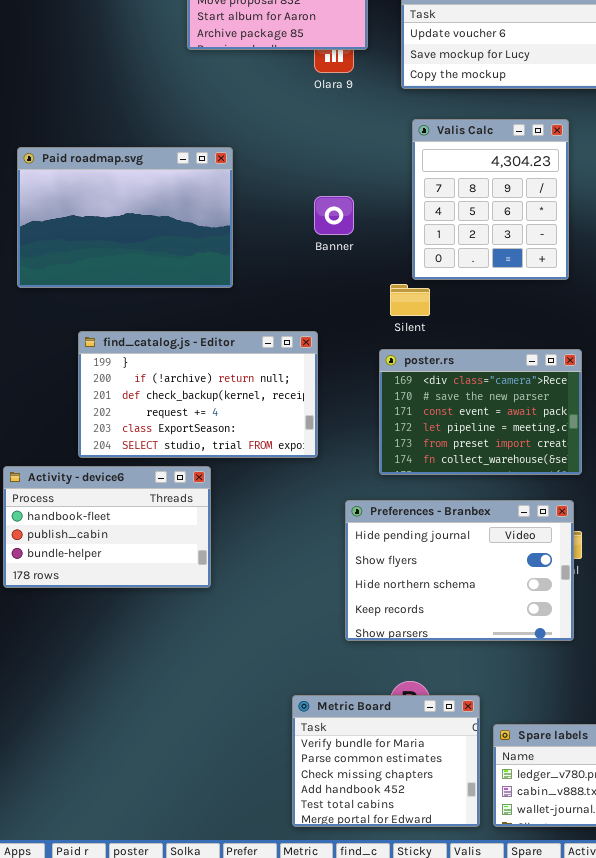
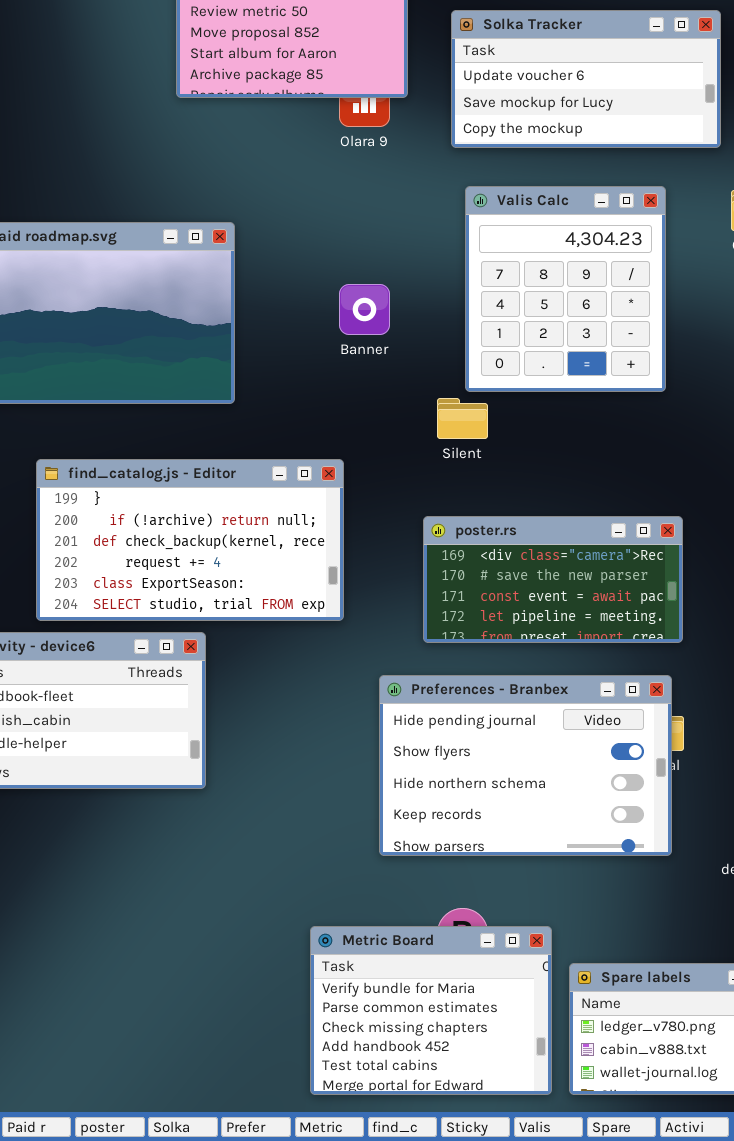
poster.rs: [379,349,582,475] -> [423,516,683,643], resized

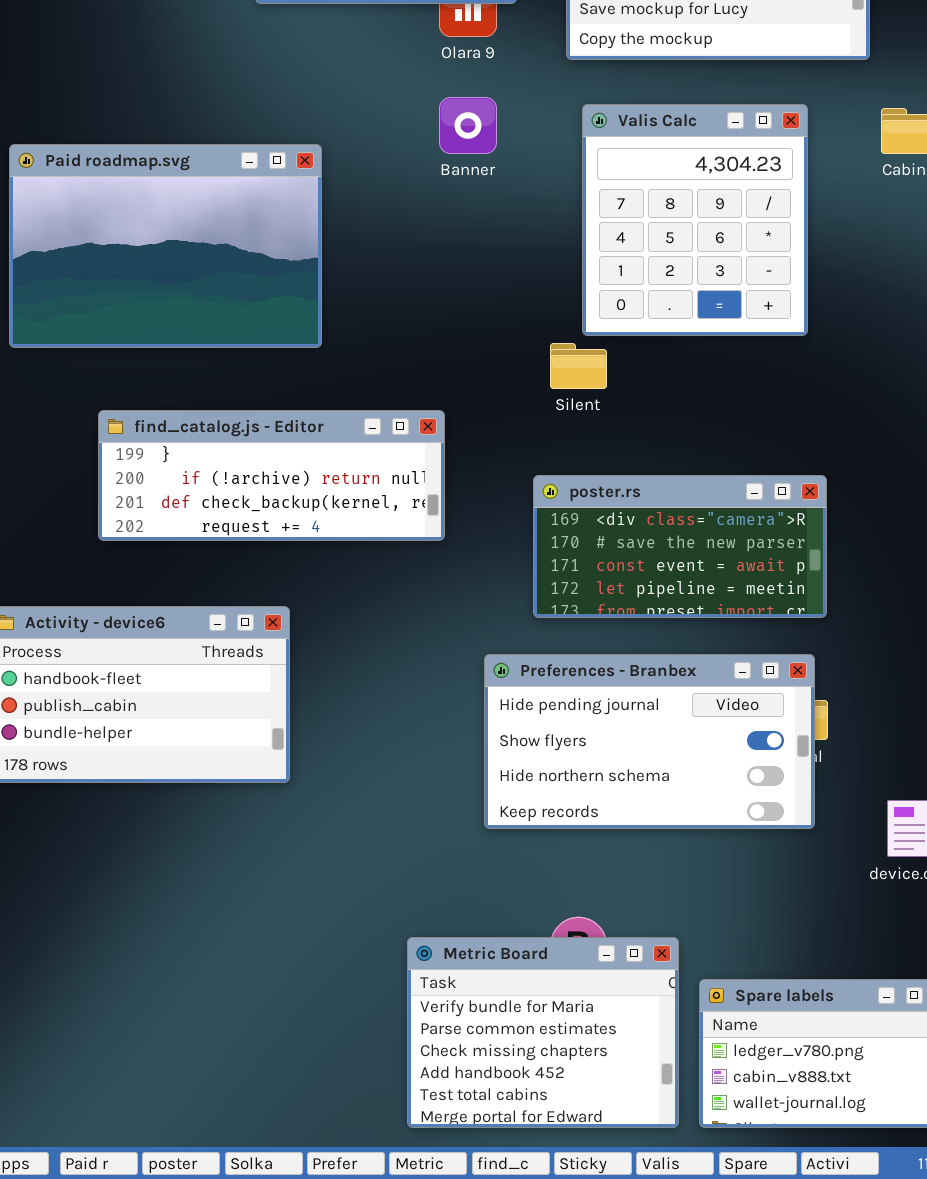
Banner: [339,284,390,335] -> [439,97,497,154], moved
find_catalog.js - Editor: [36,459,344,621] -> [98,410,445,541], resized
Preferences - Branbex: [379,675,672,856] -> [484,654,815,829], resized

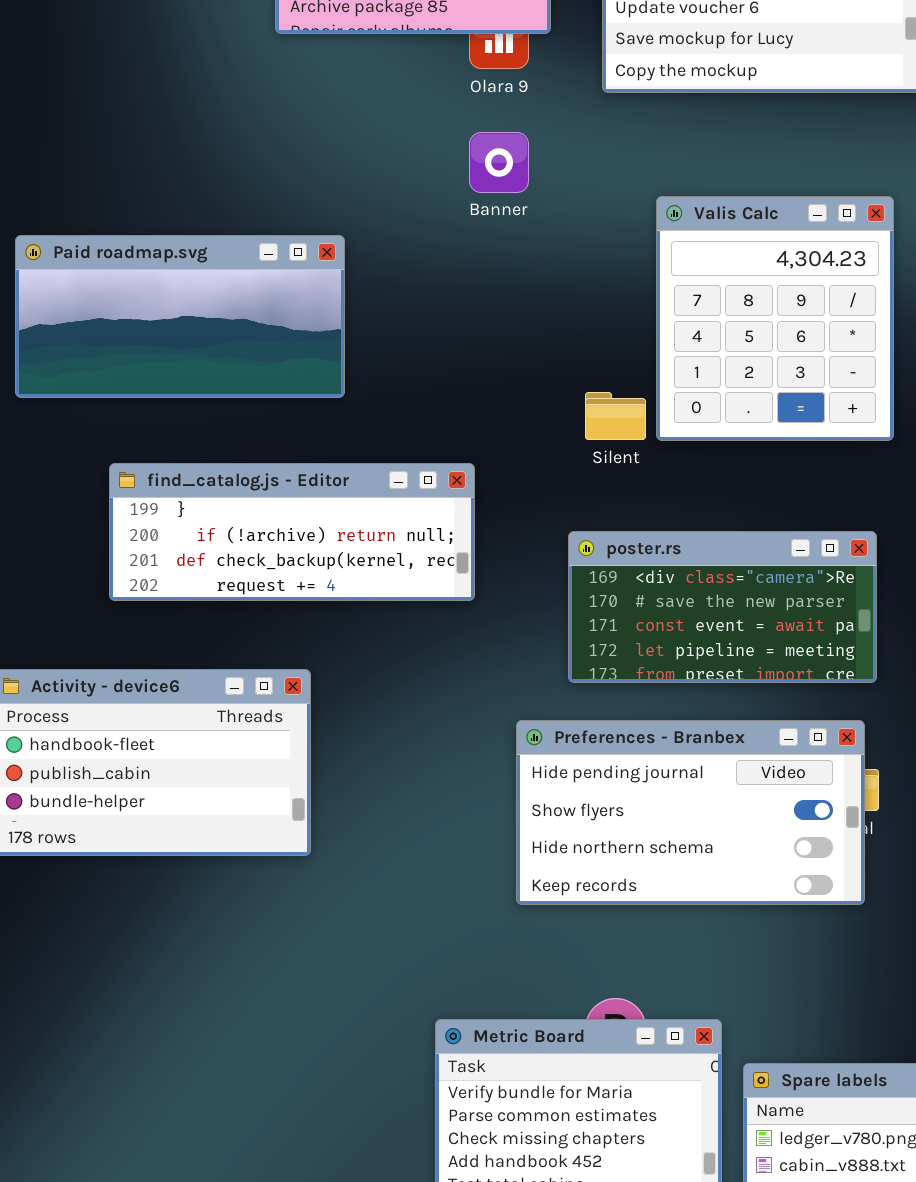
Valis Calc: [582,104,808,336] -> [656,196,894,441], moved
Paid roadmap.svg: [9,144,322,348] -> [15,235,345,398], resized

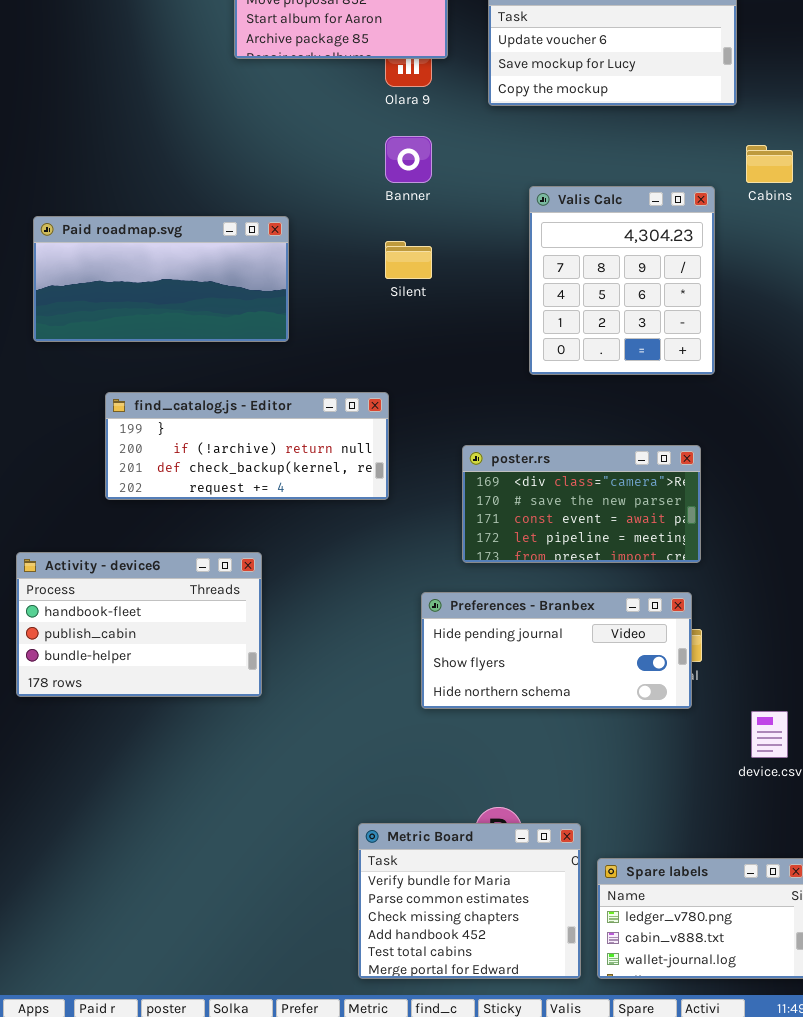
Silent: [585,392,646,440] -> [385,241,432,279], moved
Preferences - Branbex: [516,720,865,905] -> [421,592,692,709], resized

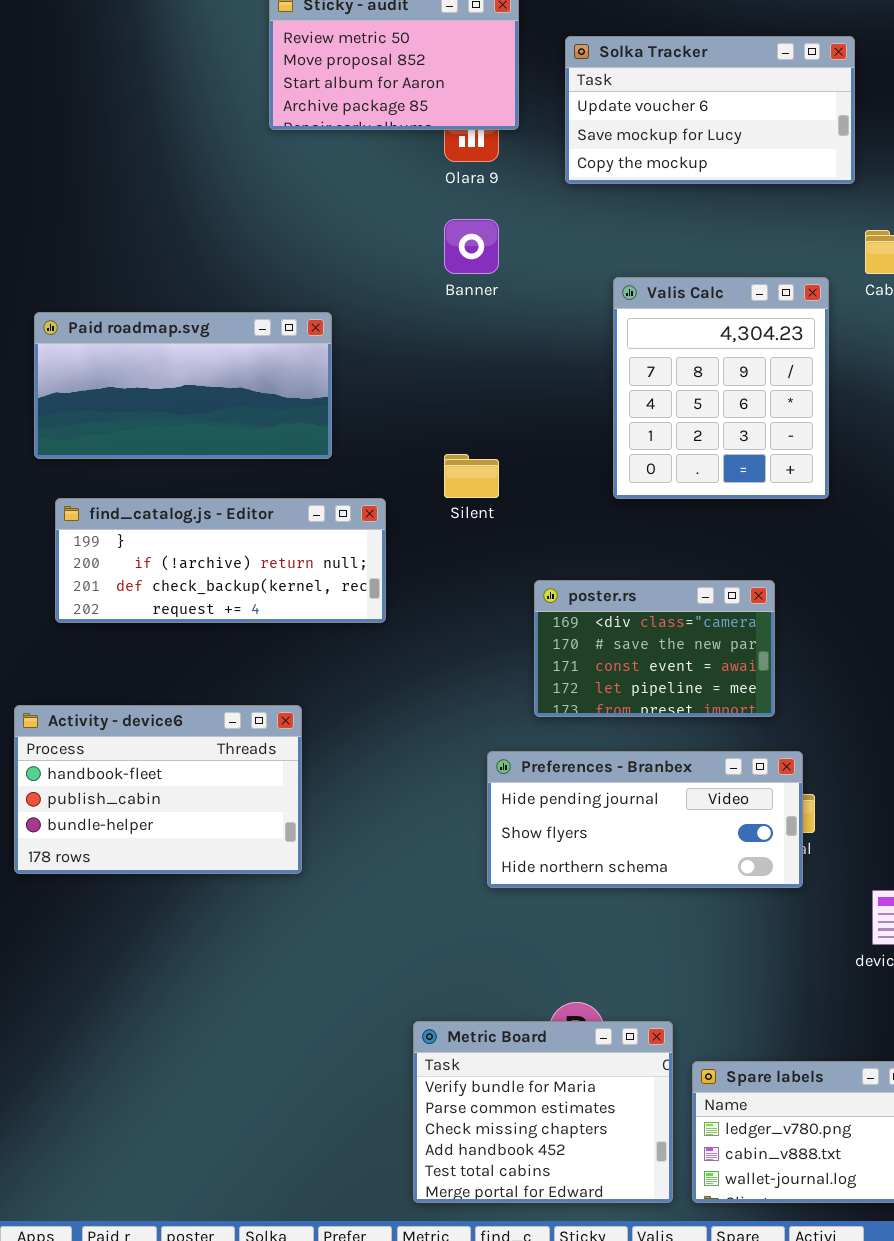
Silent: [385,241,432,279] -> [444,454,499,498], moved
find_catalog.js - Editor: [105,392,389,500] -> [55,498,386,623], moved
poster.rs: [462,445,701,563] -> [534,580,775,717], resized

